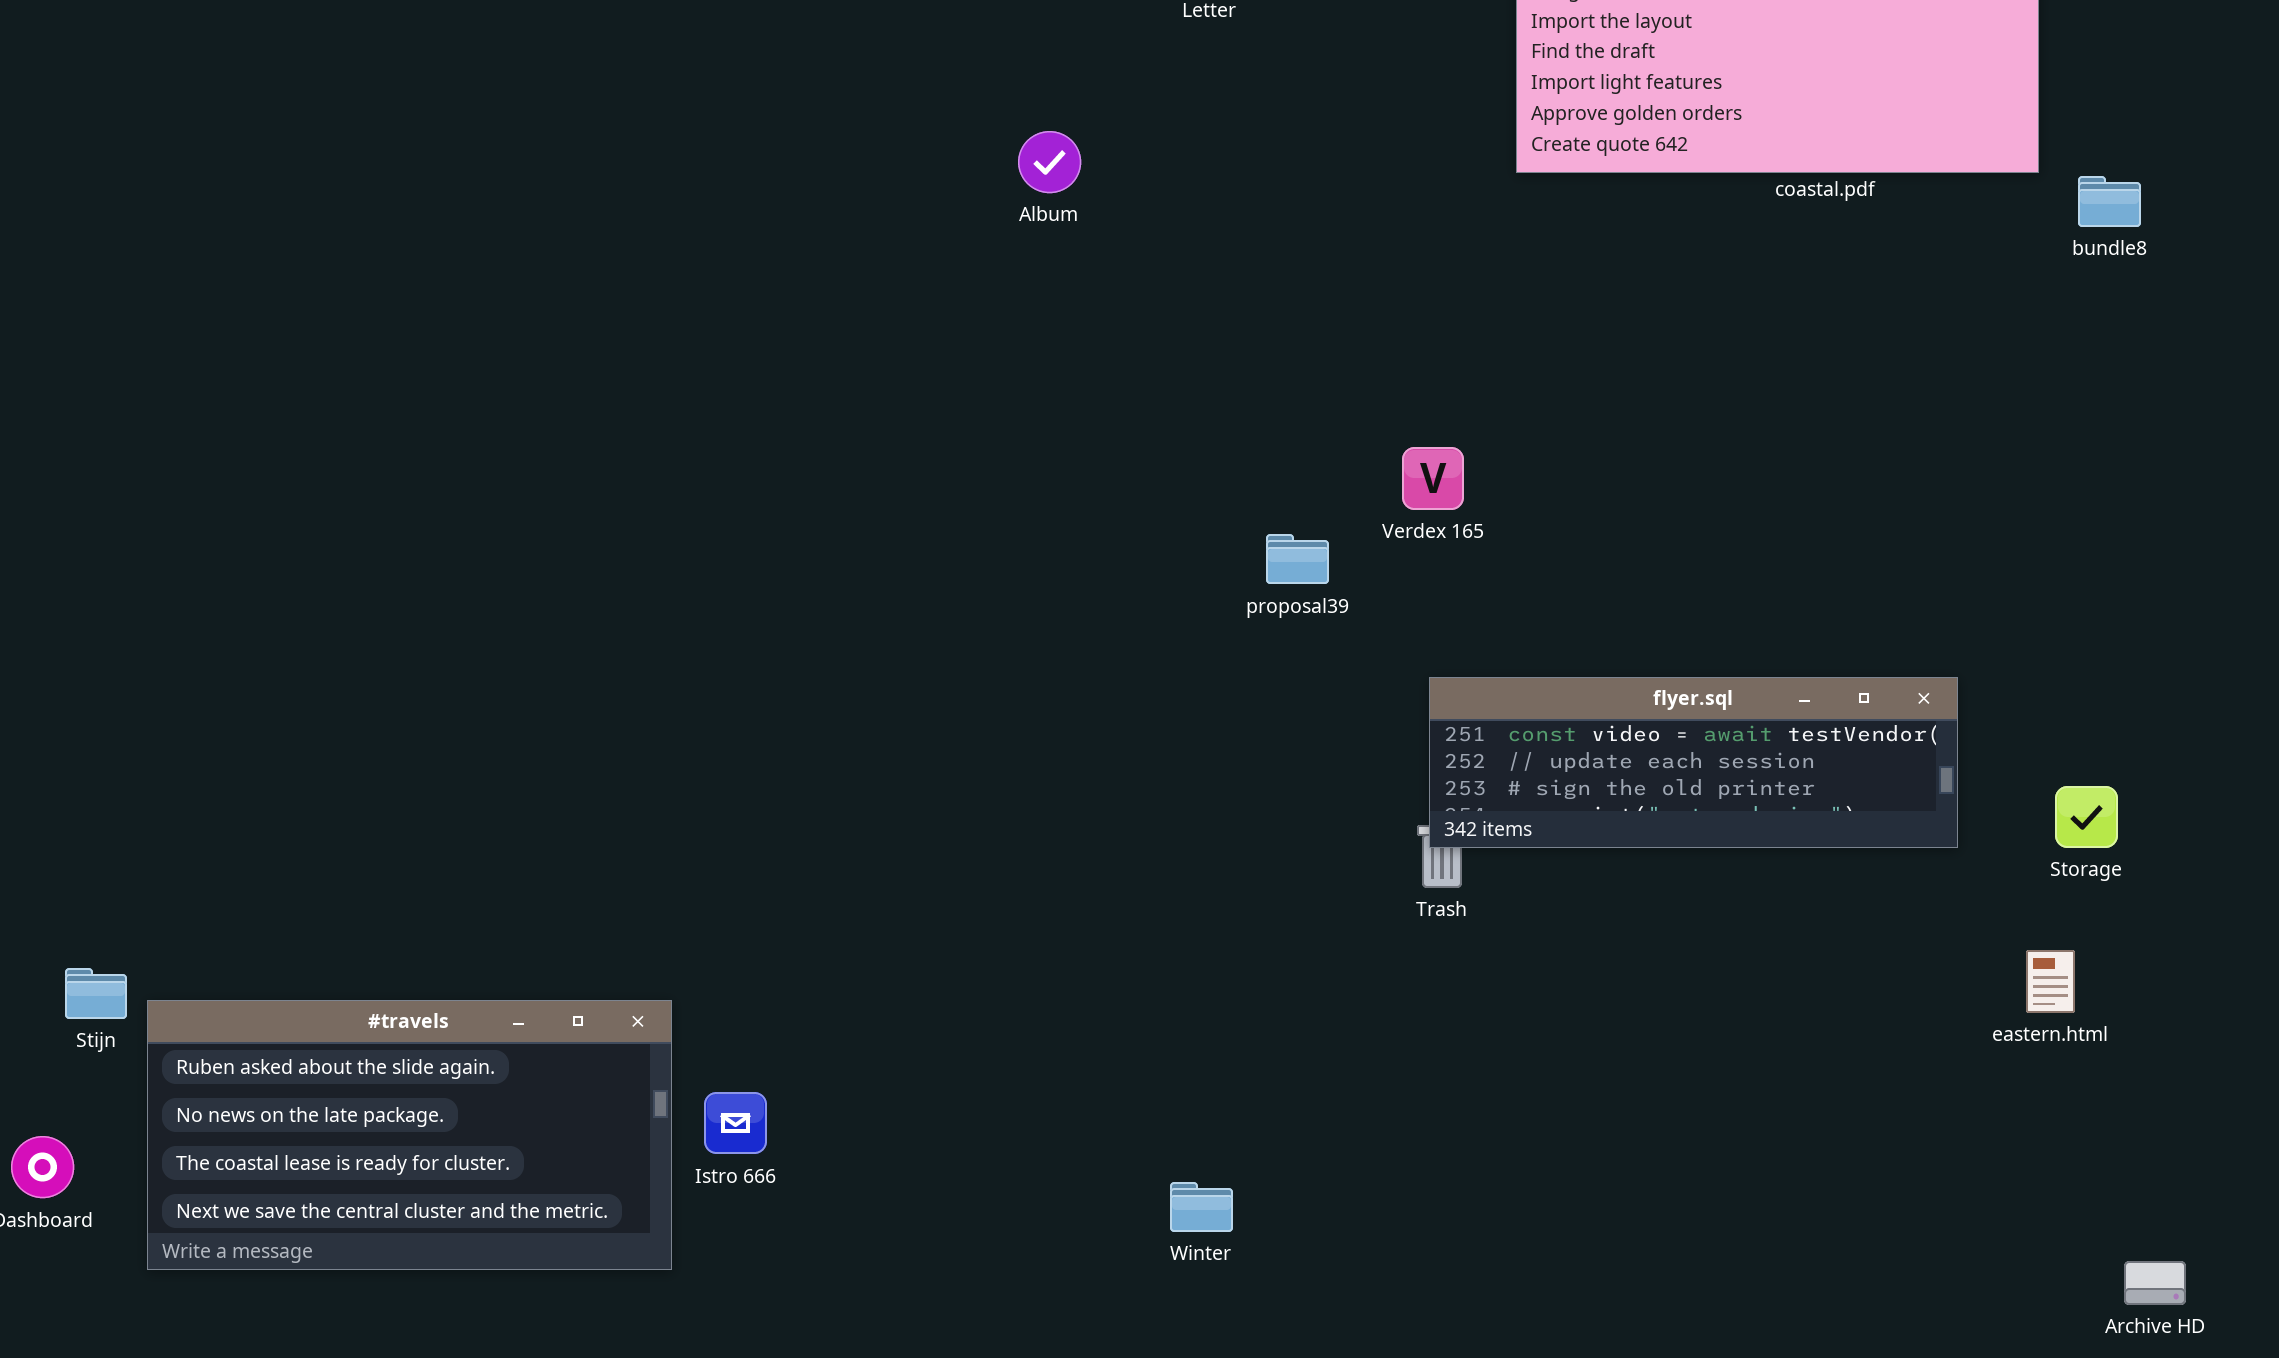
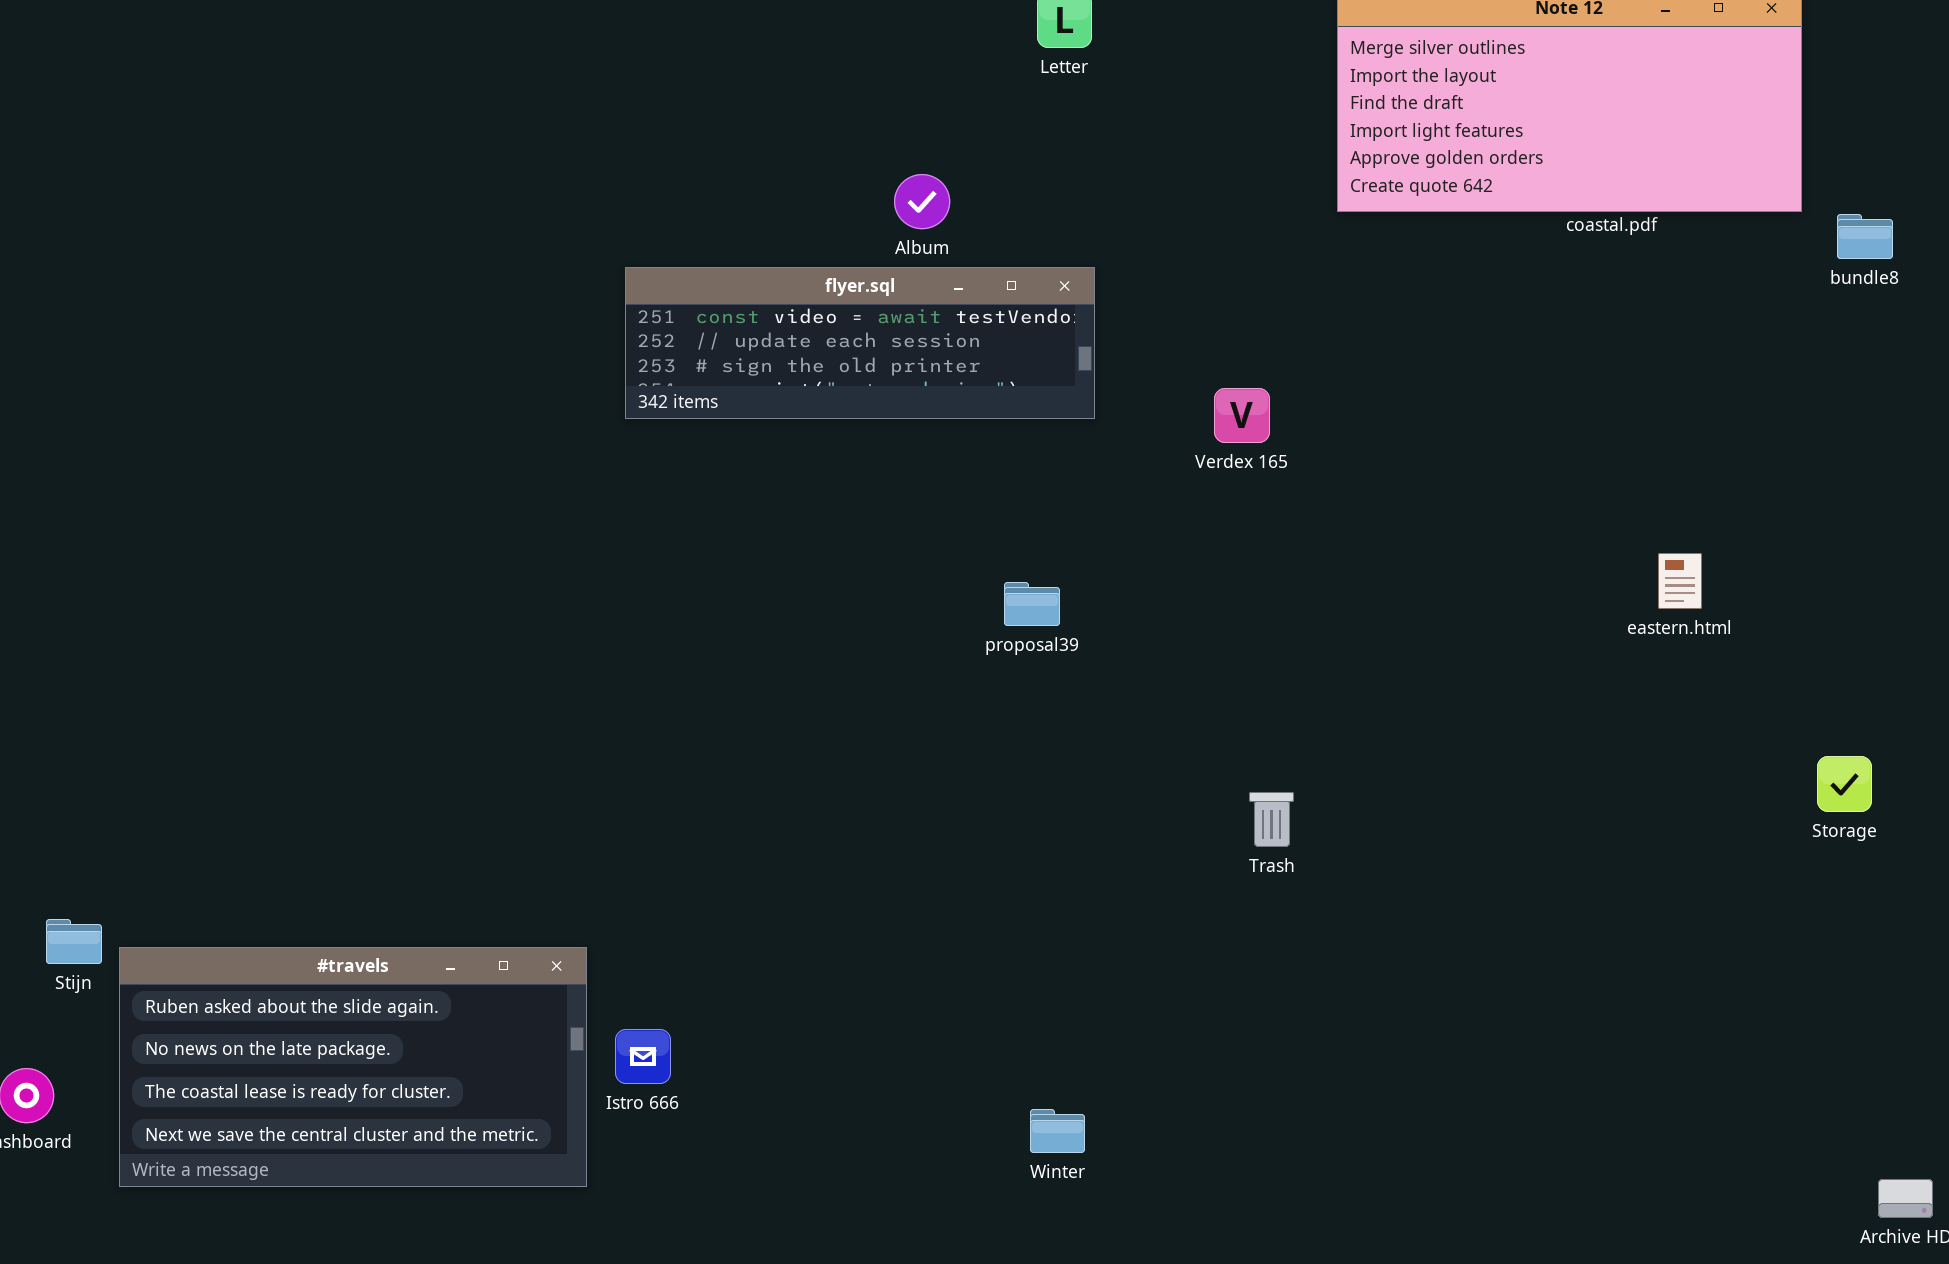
Verdex 165: [1402,447,1464,510] -> [1214,388,1270,443], moved
proposal39: [1266,534,1329,584] -> [1004,582,1060,626], moved
flyer.sql: [1429,677,1958,848] -> [625,267,1095,419], moved
eastern.html: [2026,950,2075,1013] -> [1658,553,1702,609], moved

